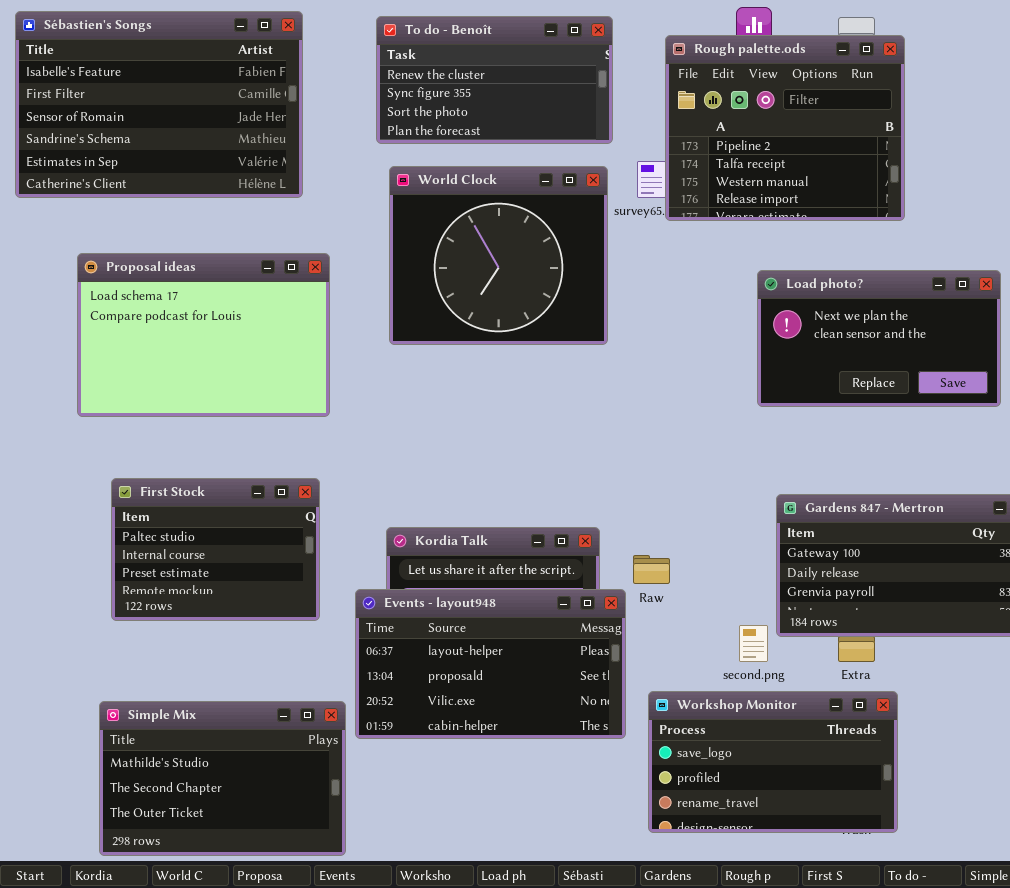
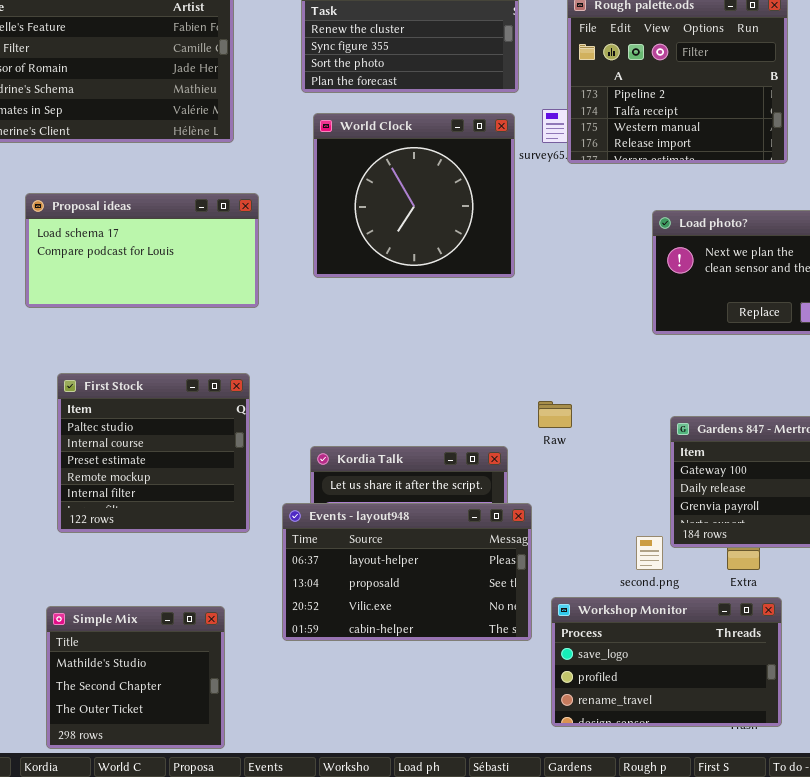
Proposal ideas: [77,253,330,417] -> [25,193,259,308], resized
First Stock: [111,478,320,621] -> [57,373,250,533], resized
Raw: [633,555,670,584] -> [538,401,572,428], moved
Simple Mix: [99,701,346,856] -> [46,606,225,749], resized

